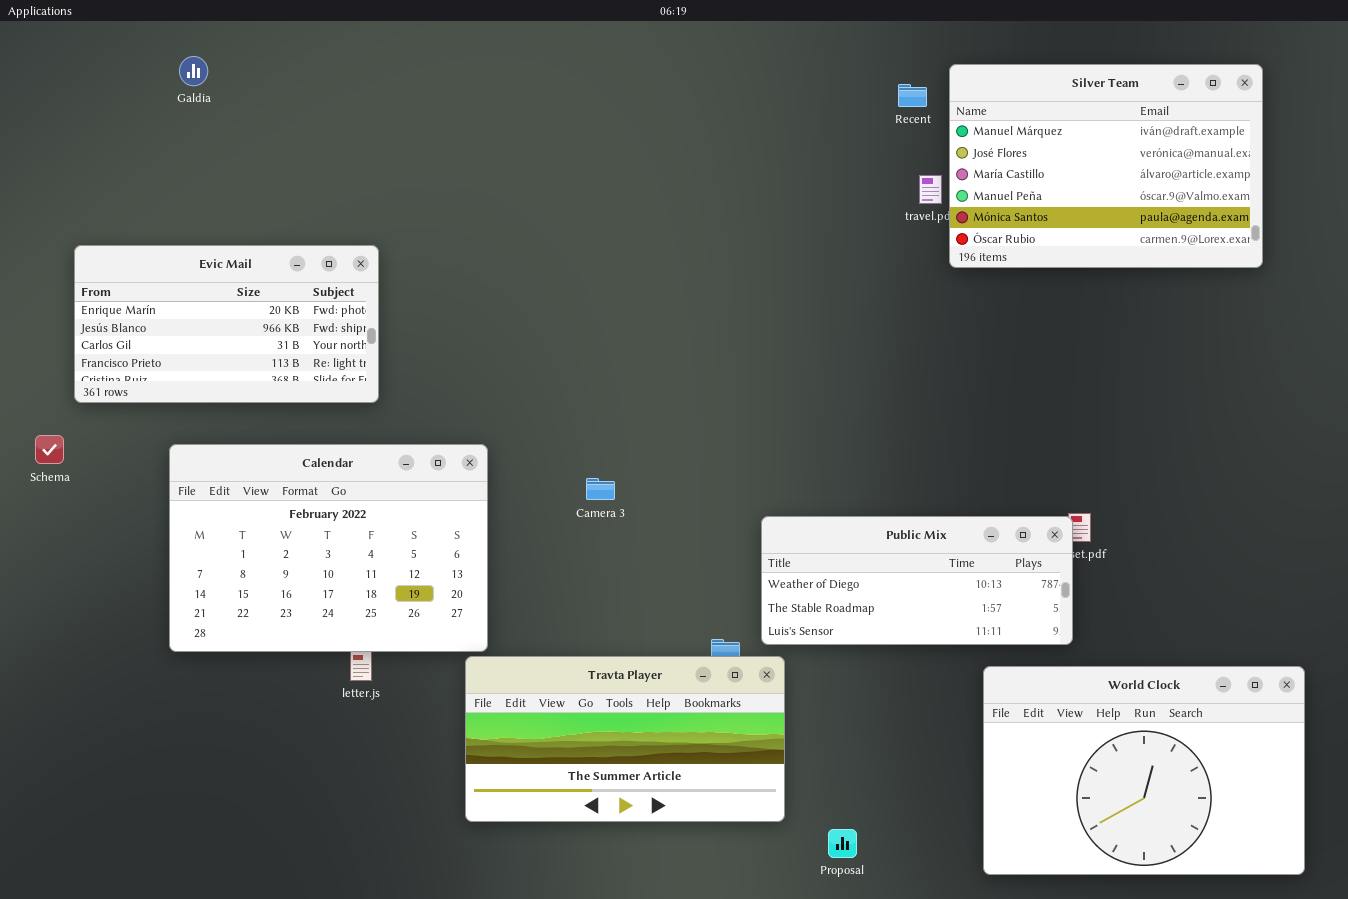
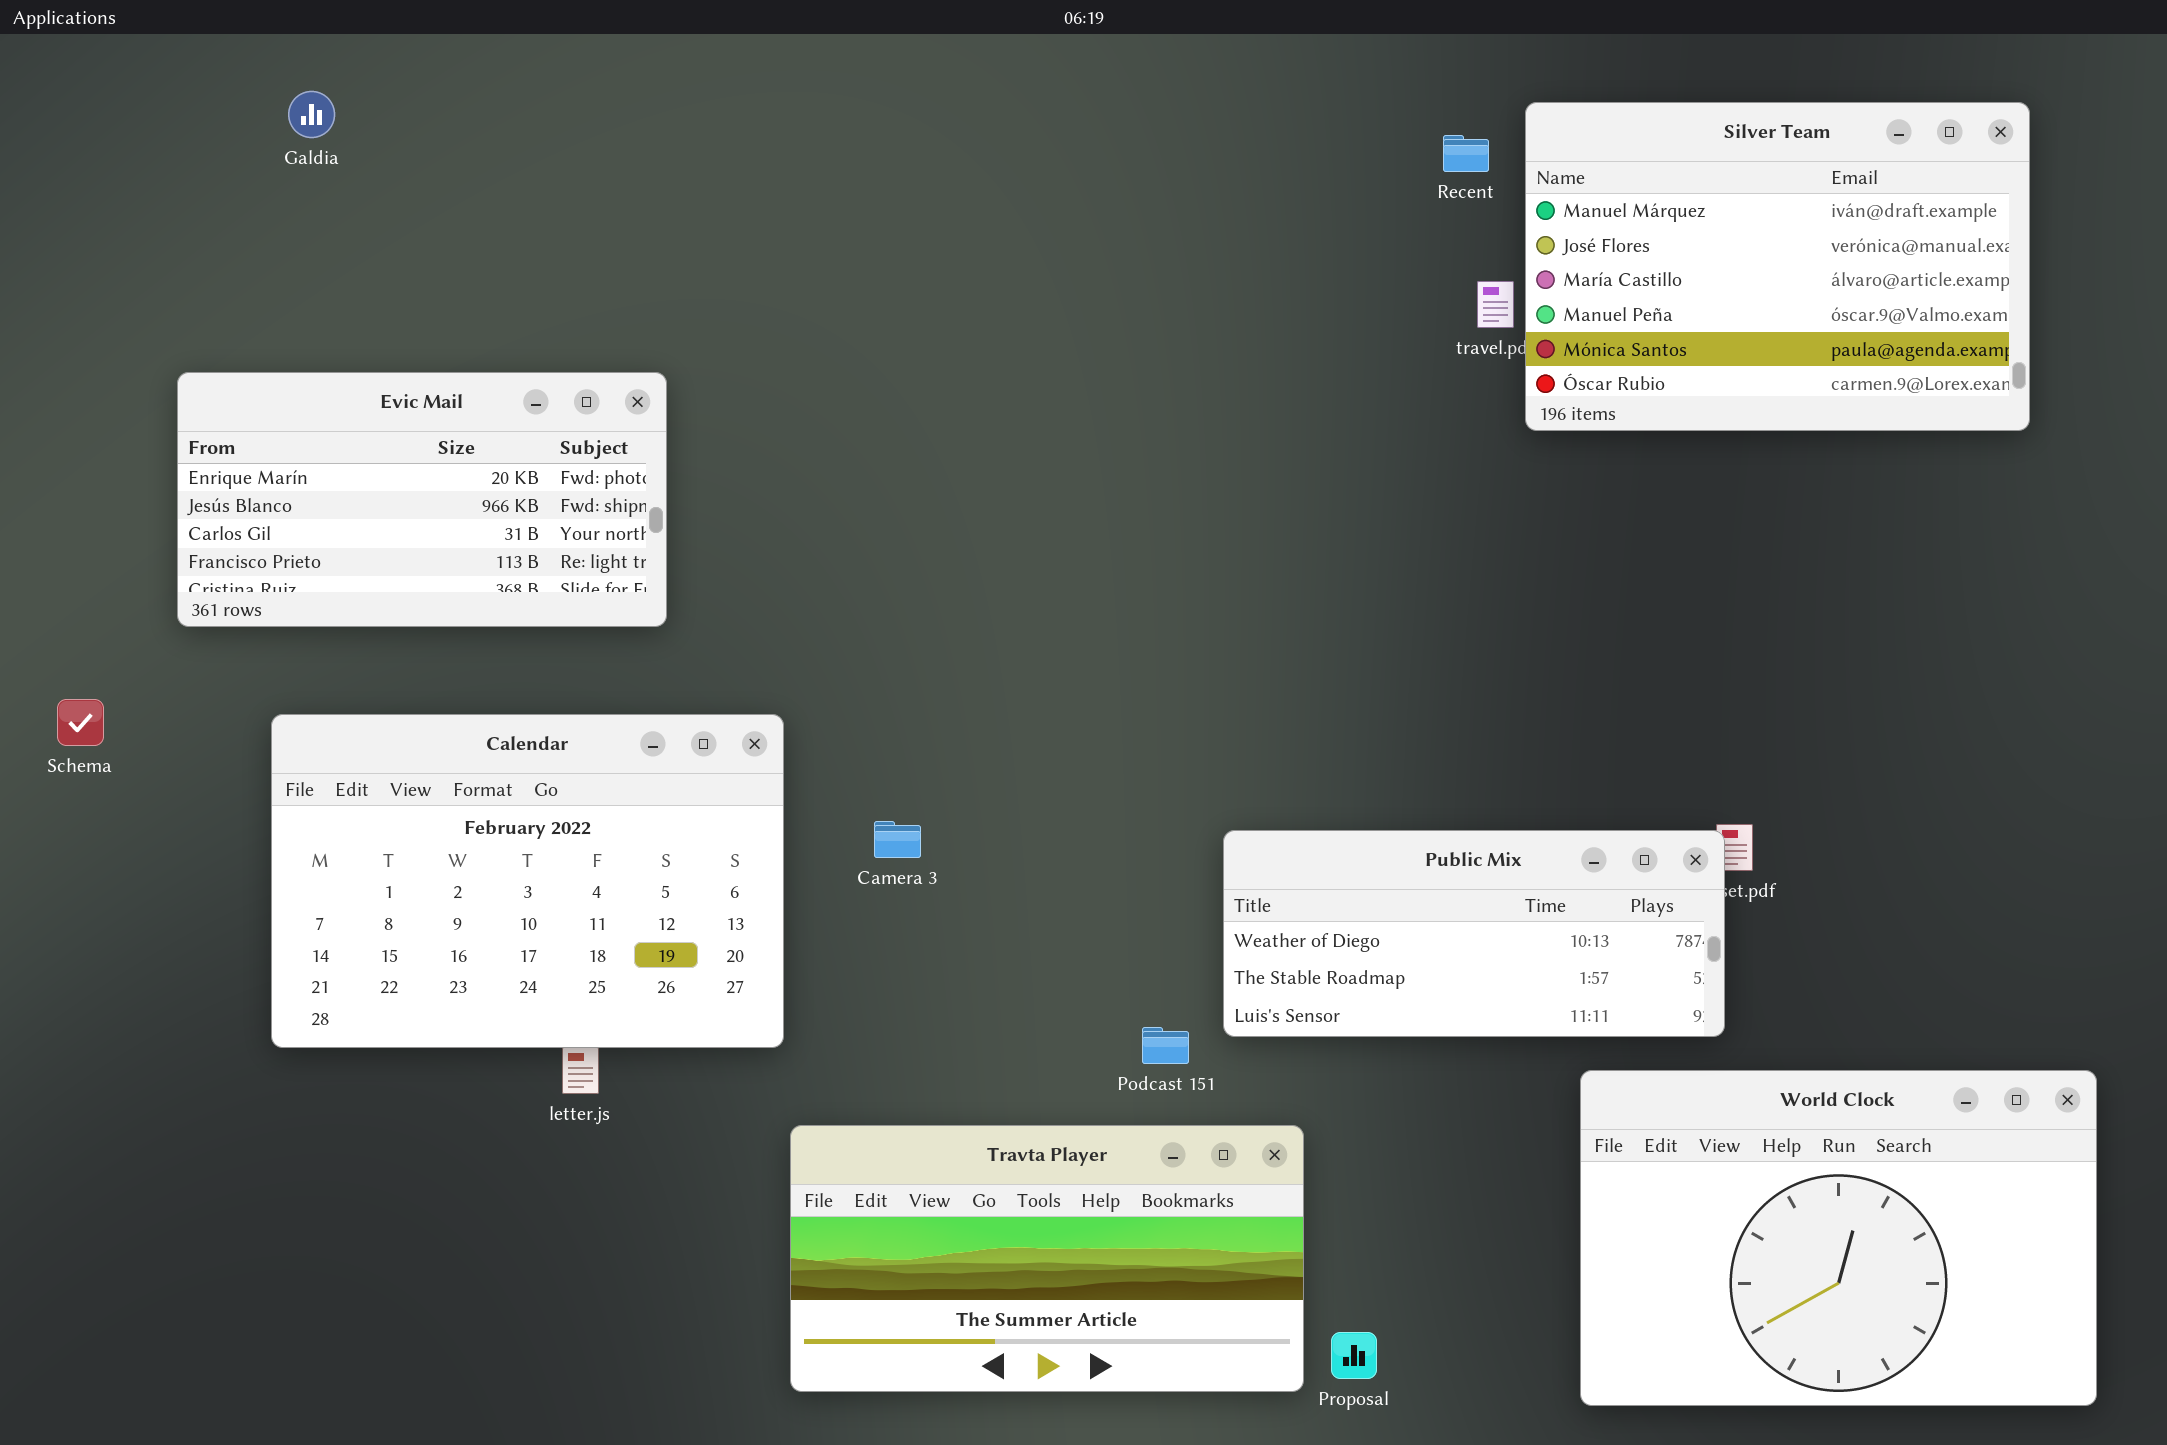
Evic Mail: [74,245,379,403] -> [177,372,667,627], moved
Camera 3: [586,478,615,500] -> [874,821,921,858], moved
Travta Player: [465,656,785,822] -> [790,1125,1304,1392], moved

